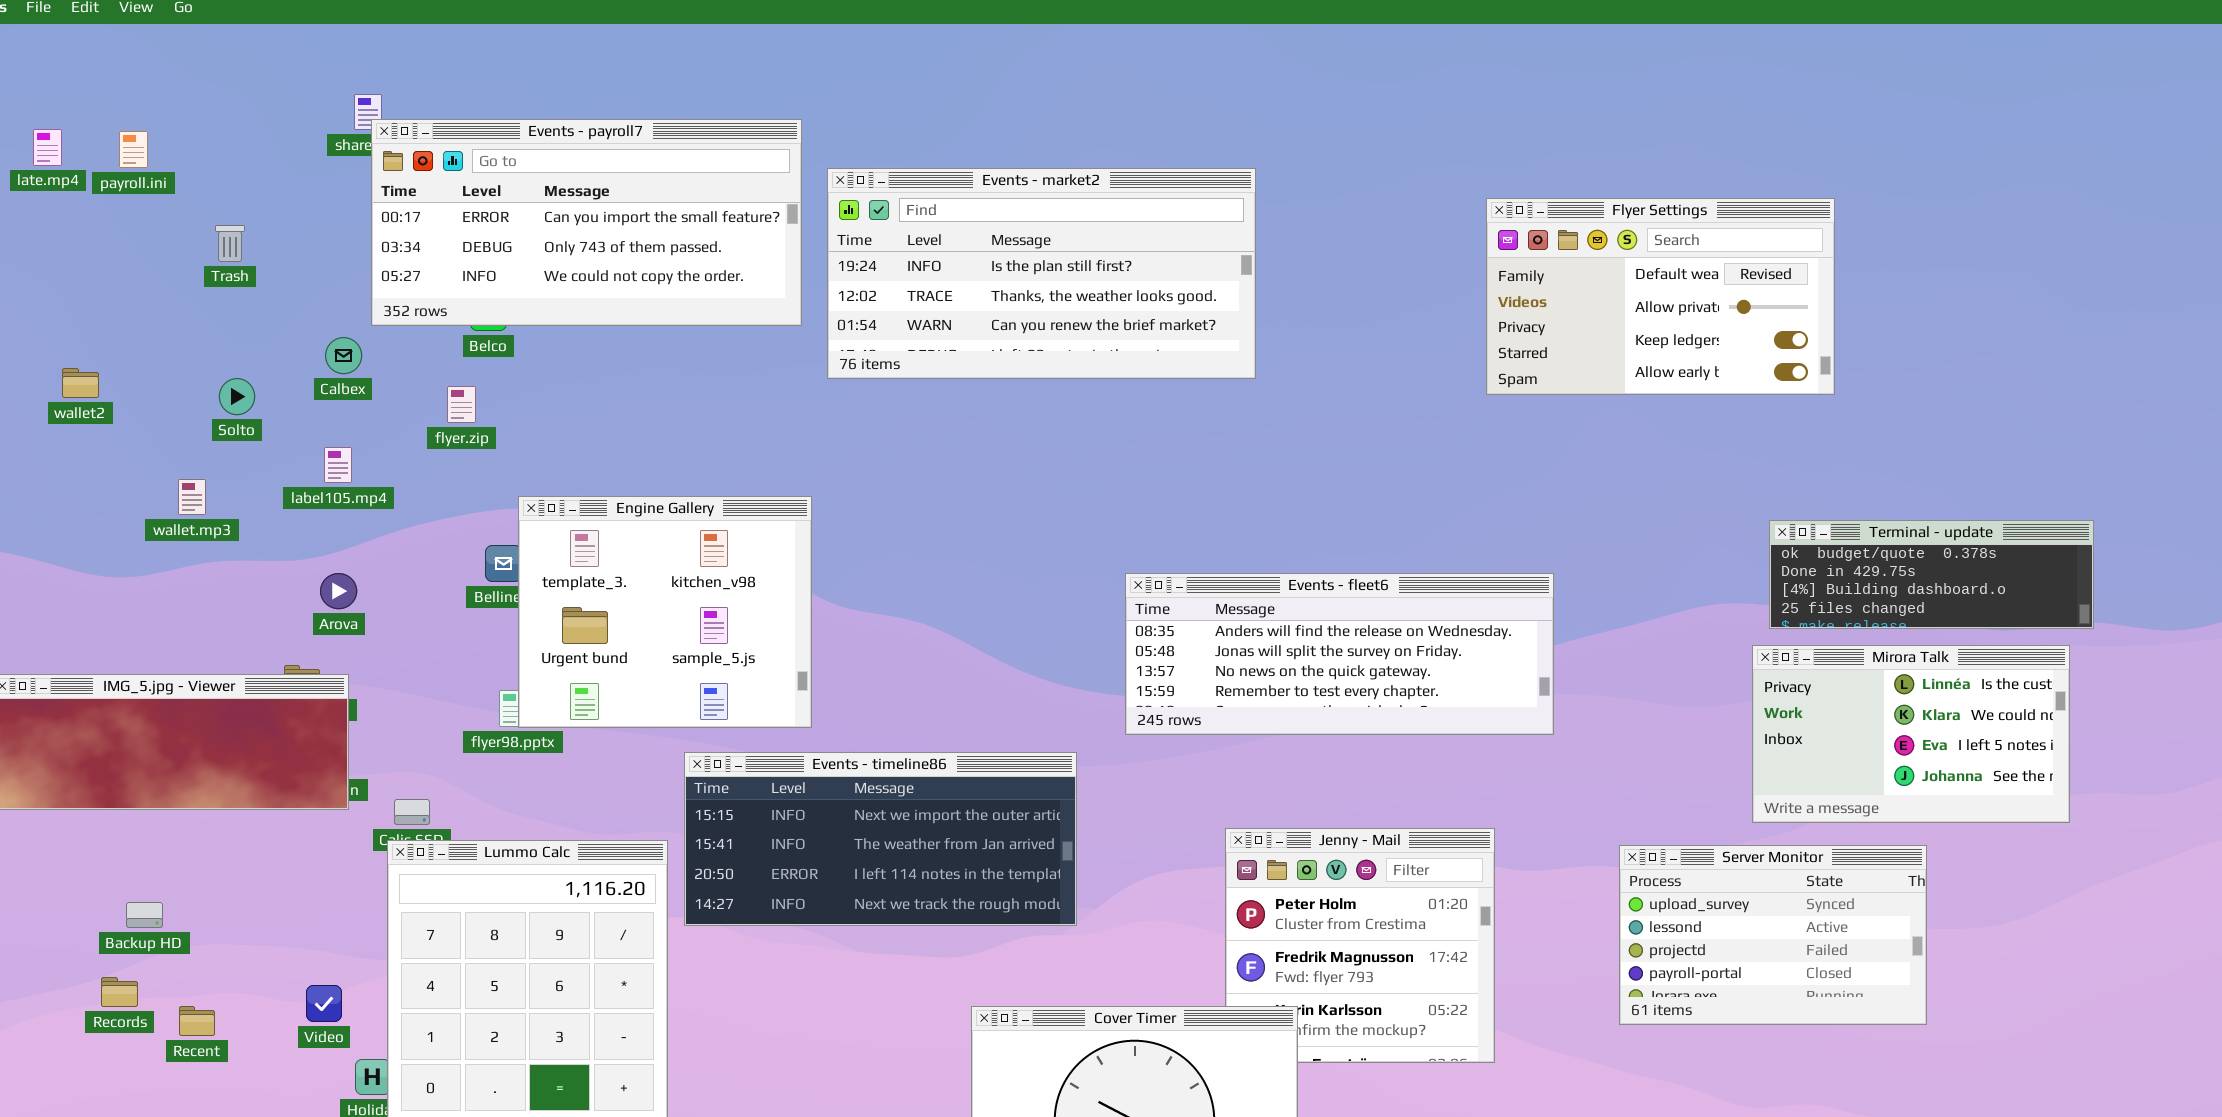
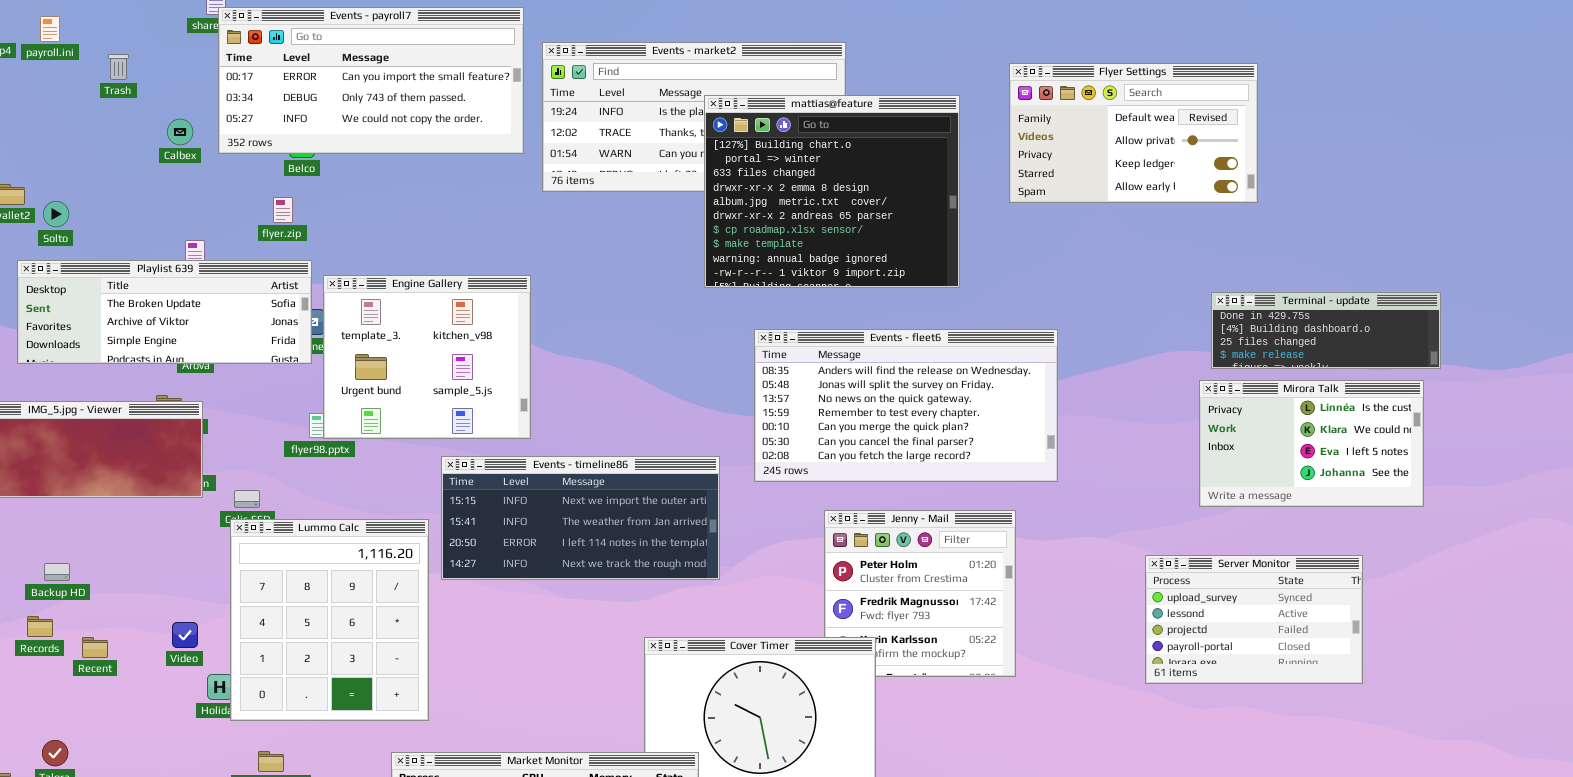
Trash: [215,225,245,262] -> [108,54,129,80], moved
mattias@feature: none -> [704,95,960,288], opened
Calbex: [325,337,362,374] -> [167,119,193,145], moved
Solto: [219,378,255,415] -> [43,201,69,227], moved
Playlist 639: none -> [17,260,312,364], opened
Terminal - update: [1769,520,2094,629] -> [1211,292,1441,369], scrolled down 1 row
Events - fleet6: [1125,573,1554,735] -> [754,329,1058,482], resized
Server Monitor: [1619,845,1927,1025] -> [1145,555,1363,684], moved

